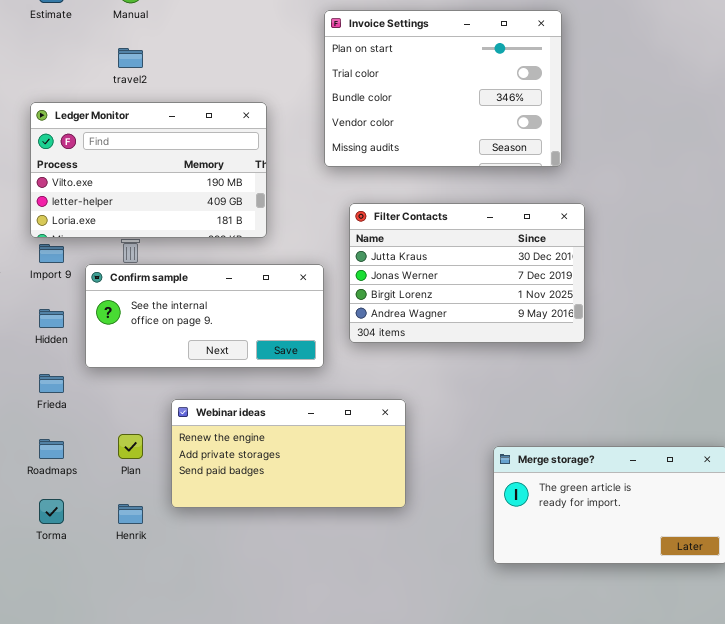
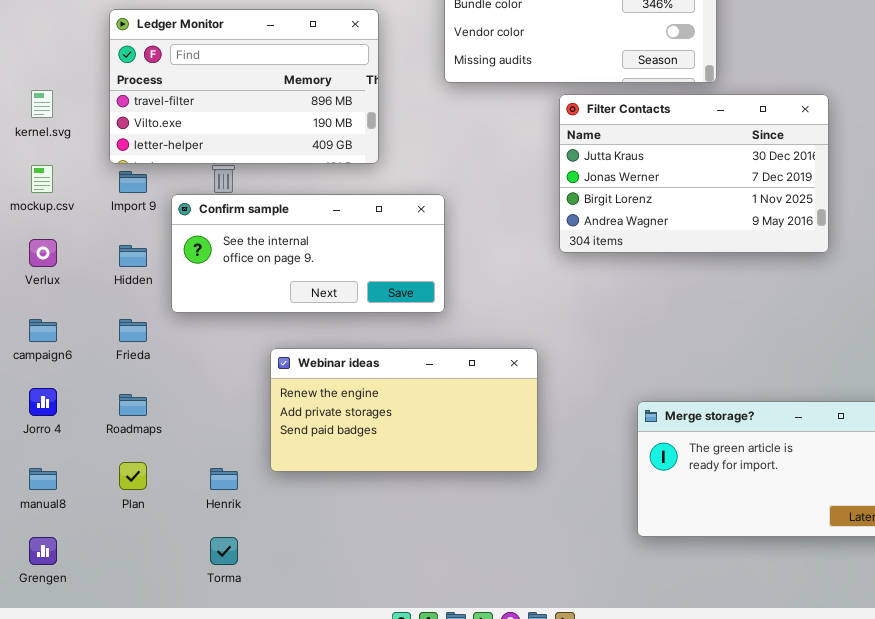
Ledger Monitor: [30,102,267,238] -> [109,9,379,164], scrolled up 1 row
Filter Contacts: [349,203,585,343] -> [559,94,829,253], moved
Plan: [118,434,143,459] -> [119,462,147,490], moved
Torma: [39,499,64,524] -> [210,537,238,565], moved

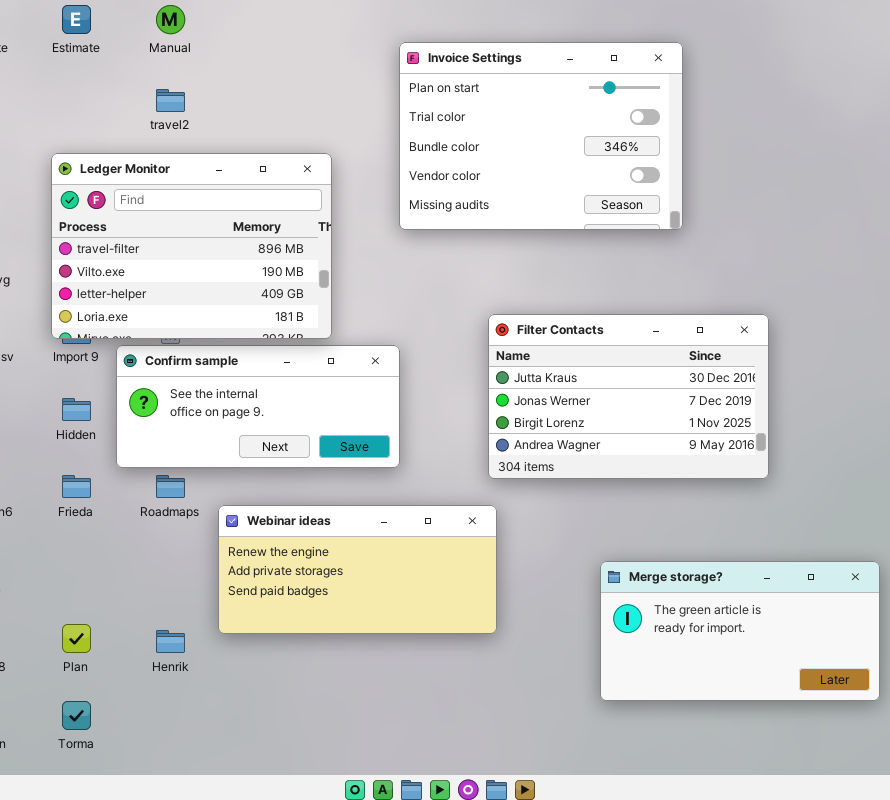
Ledger Monitor: [109,9,379,164] -> [51,153,332,339], resized
Filter Contacts: [559,94,829,253] -> [488,314,769,479], moved
Roadmaps: [119,394,147,416] -> [156,475,185,498], moved
Torma: [210,537,238,565] -> [62,701,91,730], moved

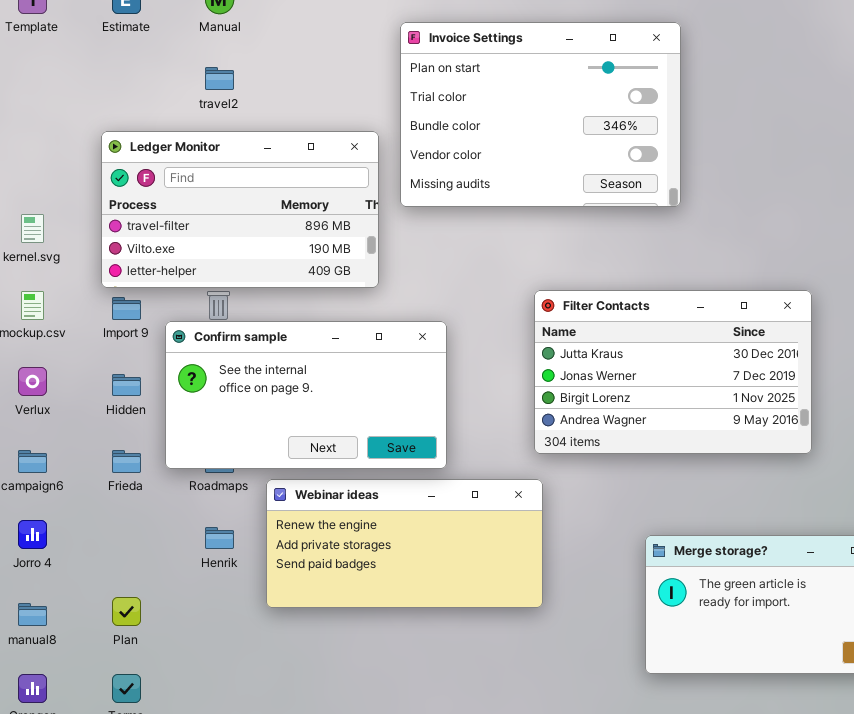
Invoice Settings: [399,42,683,230] -> [400,22,681,207], moved
Ledger Monitor: [51,153,332,339] -> [101,131,379,288], resized
Confirm sample: [116,345,400,468] -> [165,321,447,469], resized
Henrik: [156,630,185,653] -> [205,527,234,549], moved

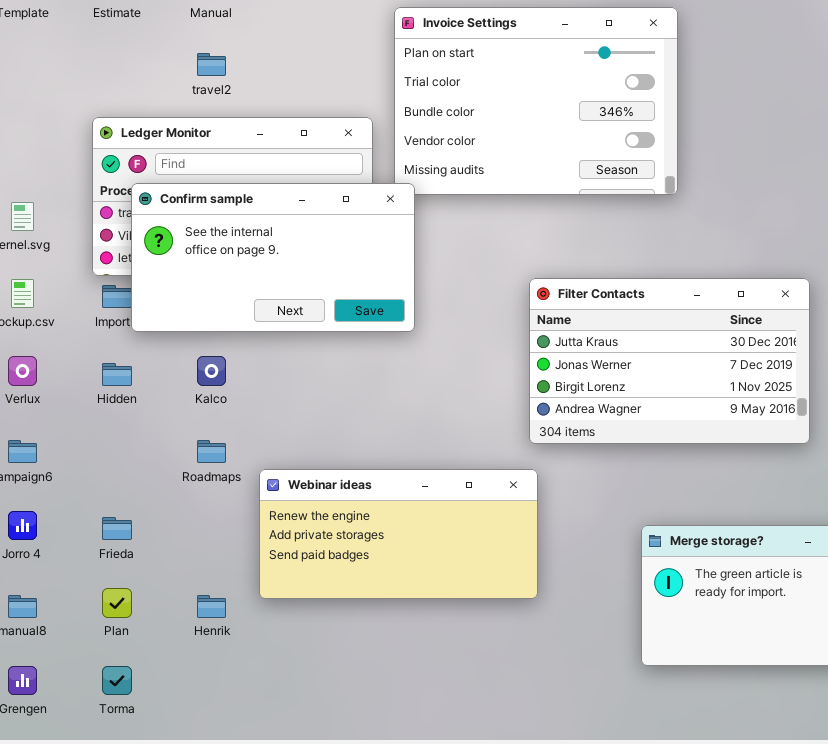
Confirm sample: [165,321,447,469] -> [131,183,415,332], moved
Frieda: [112,450,141,473] -> [102,517,132,540], moved
Henrik: [205,527,234,549] -> [197,595,226,618], moved

